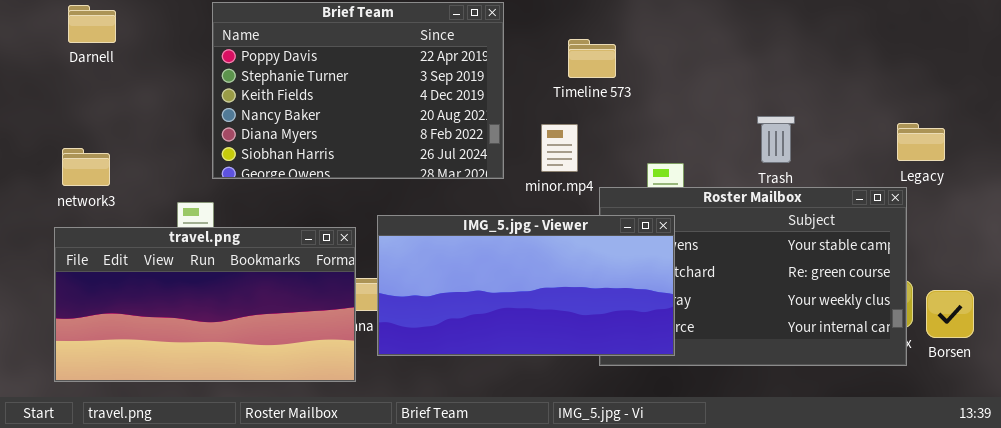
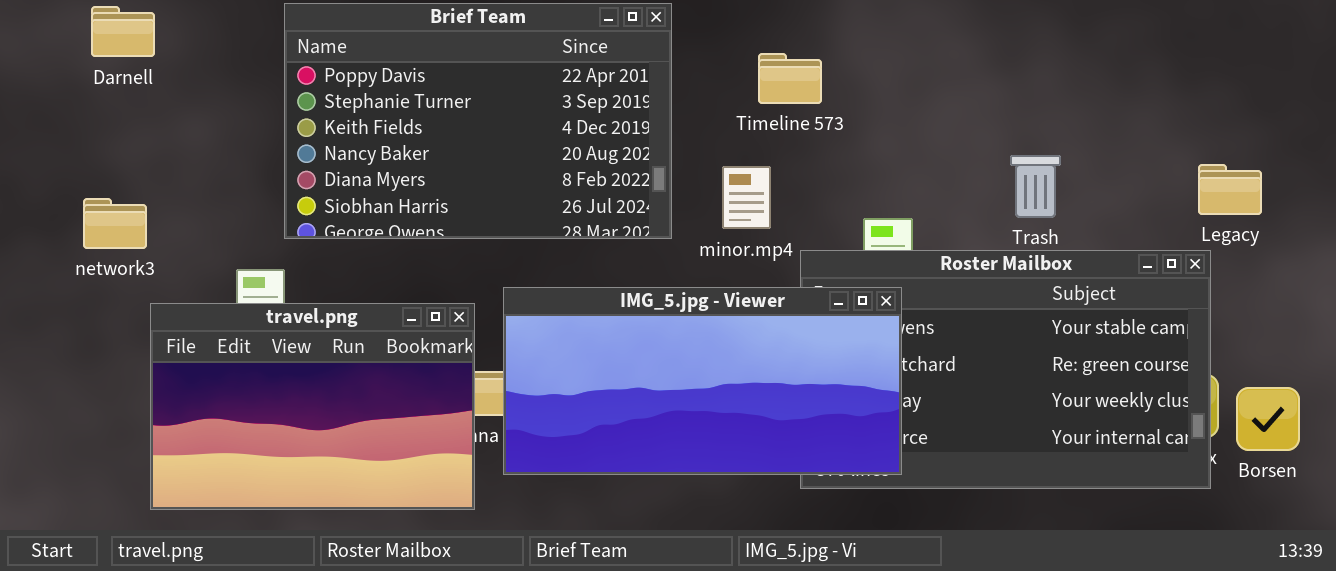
travel.png: [54,227,356,382] -> [150,303,475,510], resized

